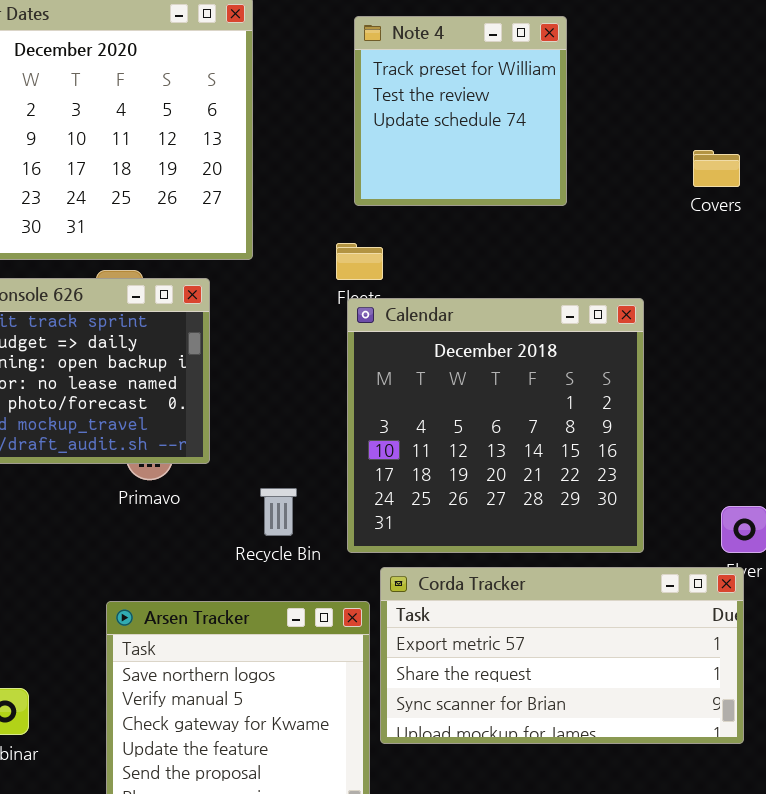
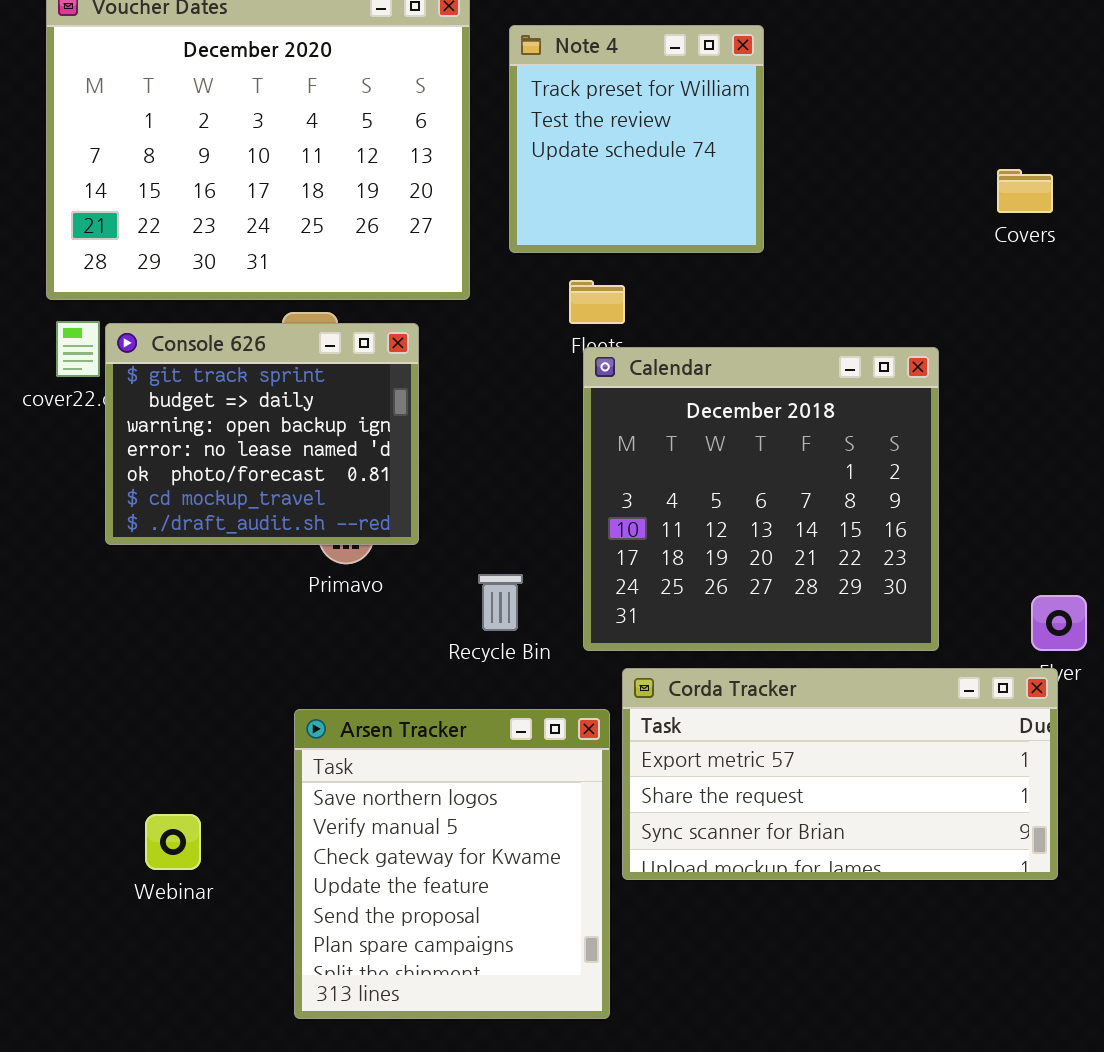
Note 4: [354,16,567,206] -> [509,25,764,253], moved

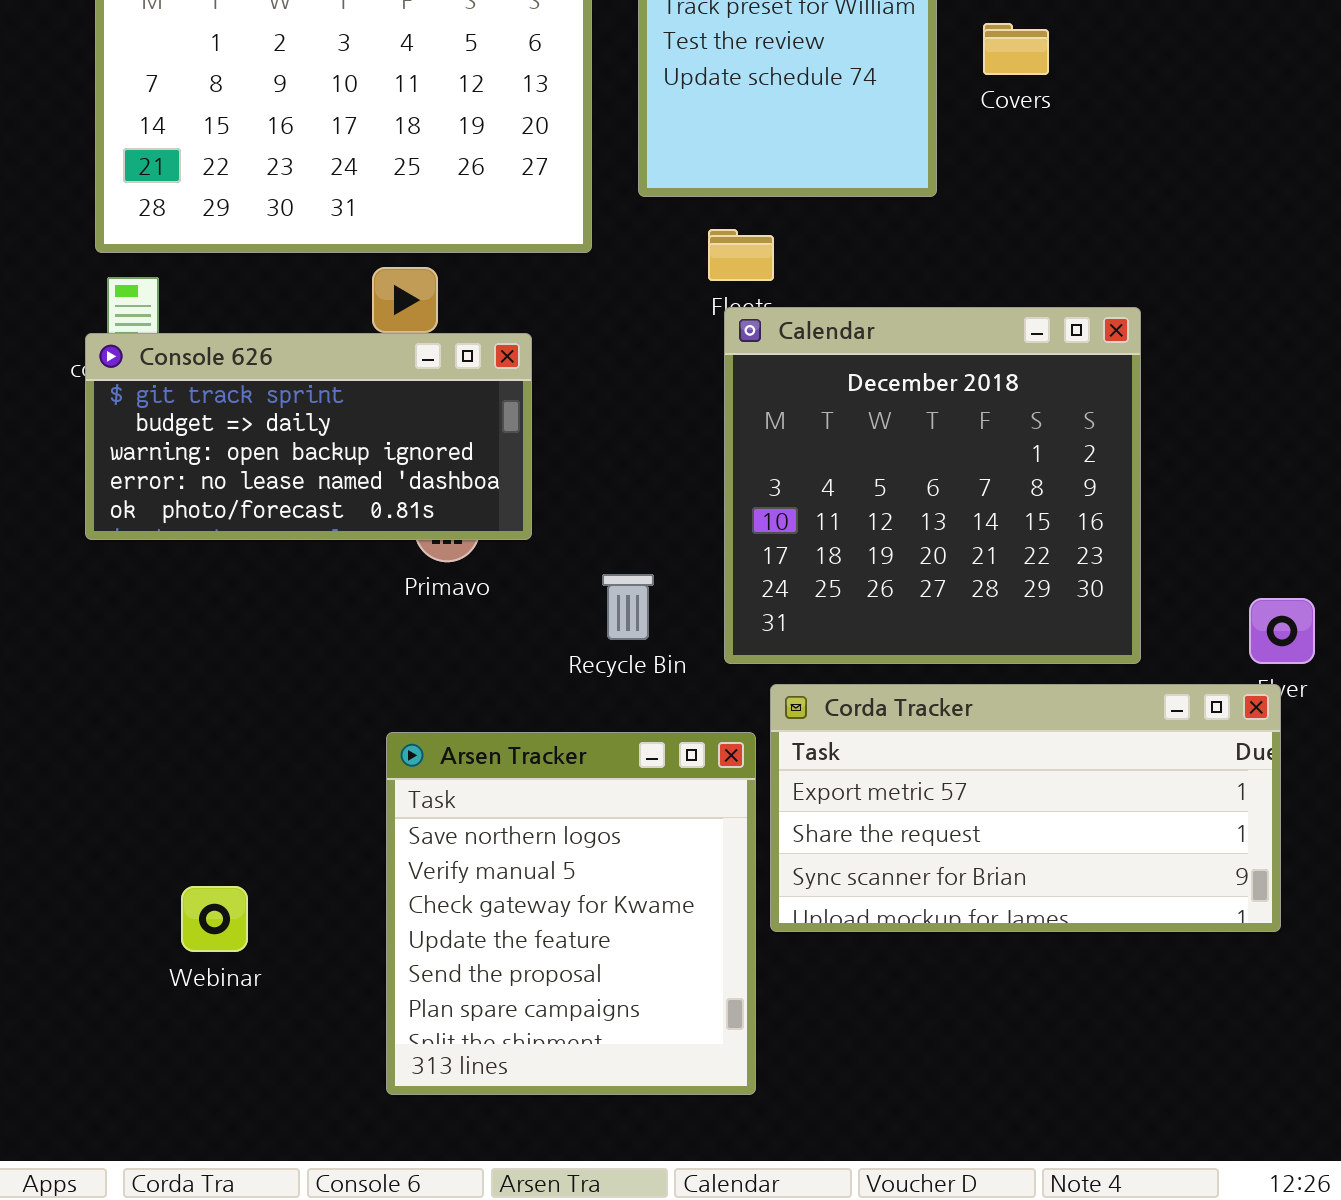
Covers: [997,169,1053,213] -> [983,23,1049,75], moved
Console 626: [105,323,419,545] -> [85,333,532,540], resized
Webinar: [145,814,201,870] -> [181,886,248,952], moved

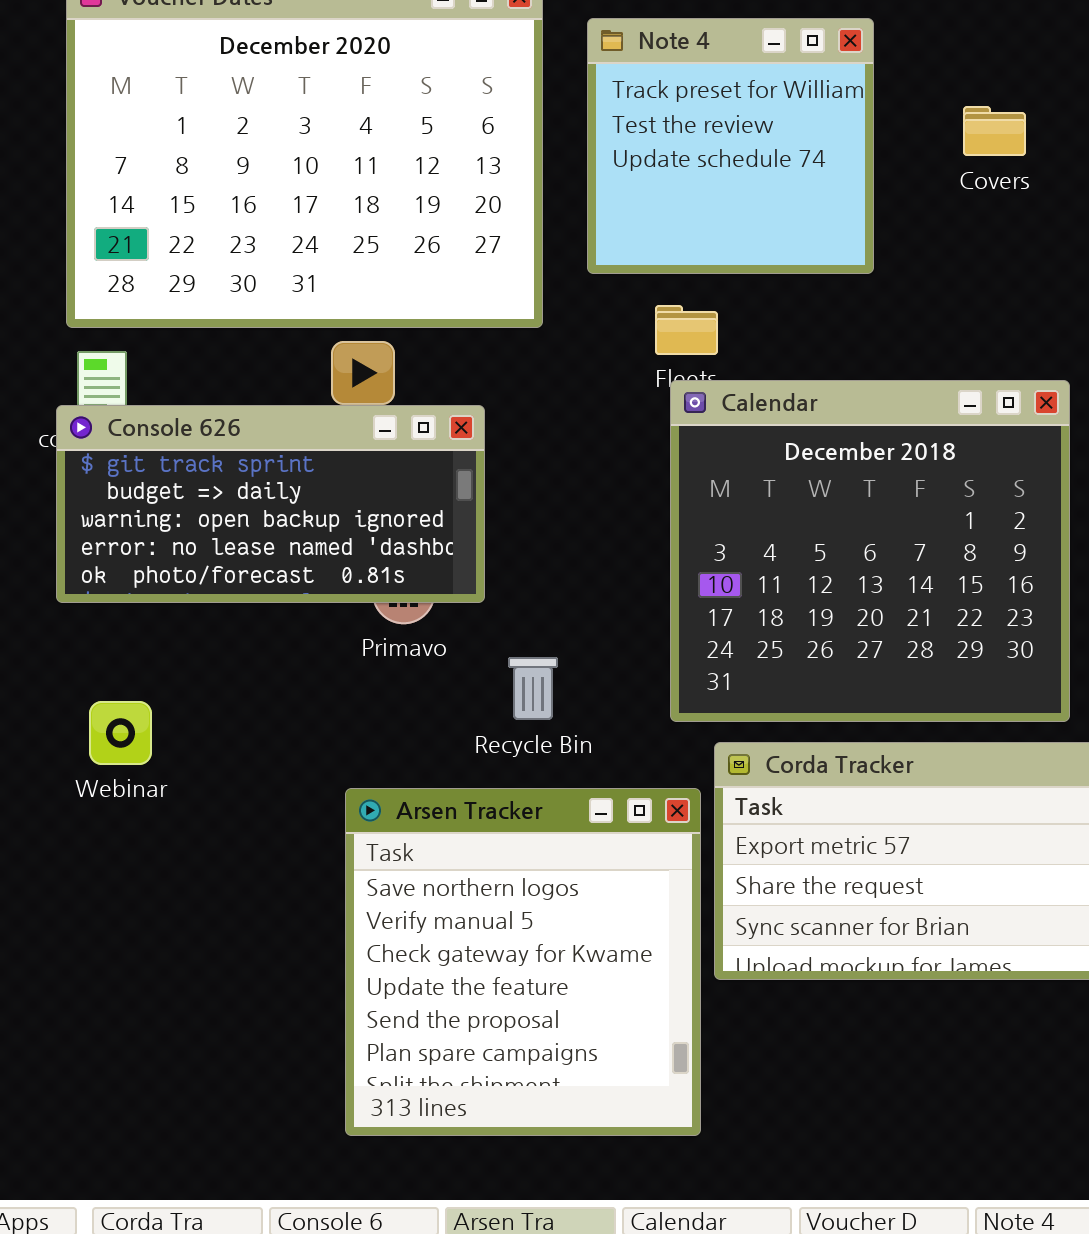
Covers: [983,23,1049,75] -> [963,106,1026,156], moved
Recycle Bin: [602,574,654,640] -> [508,657,558,720], moved
Webinar: [181,886,248,952] -> [89,701,152,765], moved

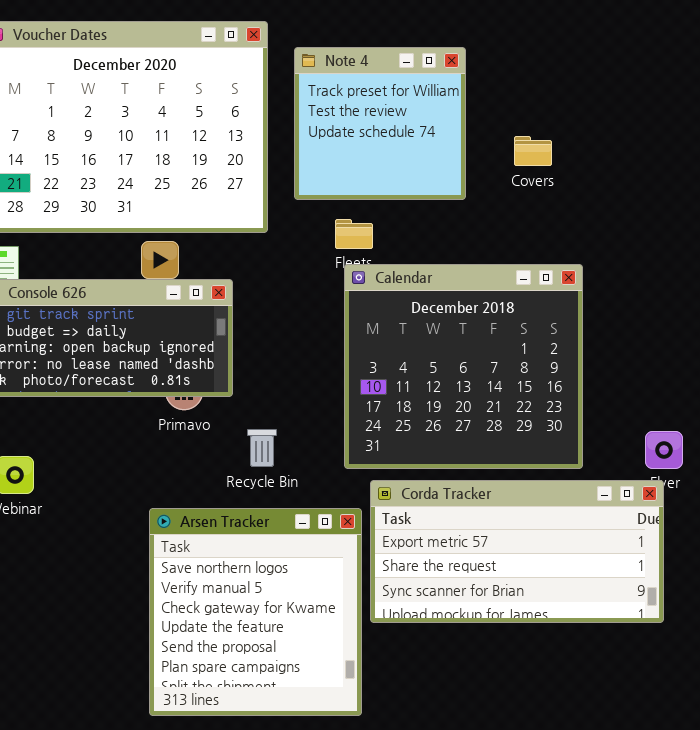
Covers: [963,106,1026,156] -> [514,136,552,166], moved

